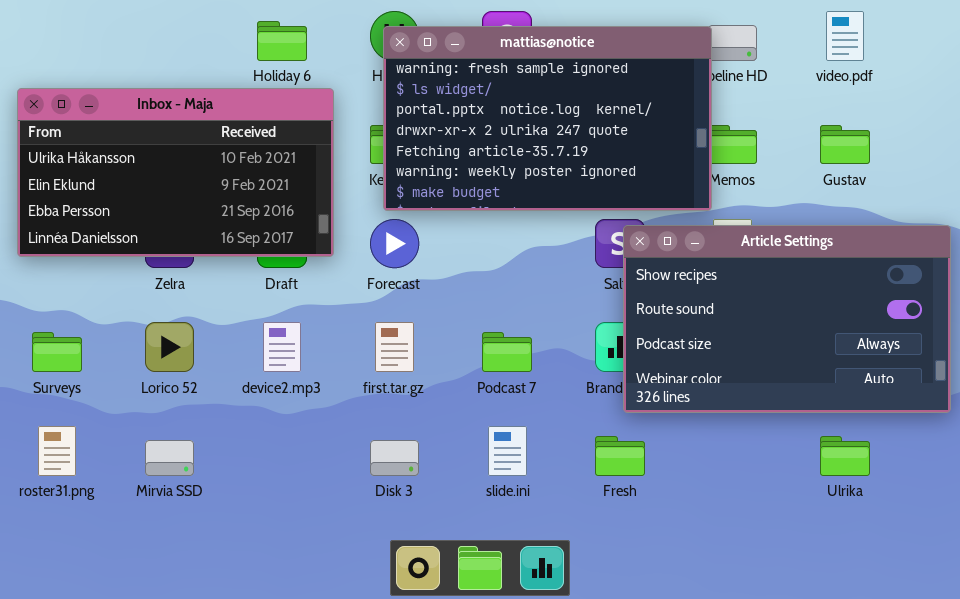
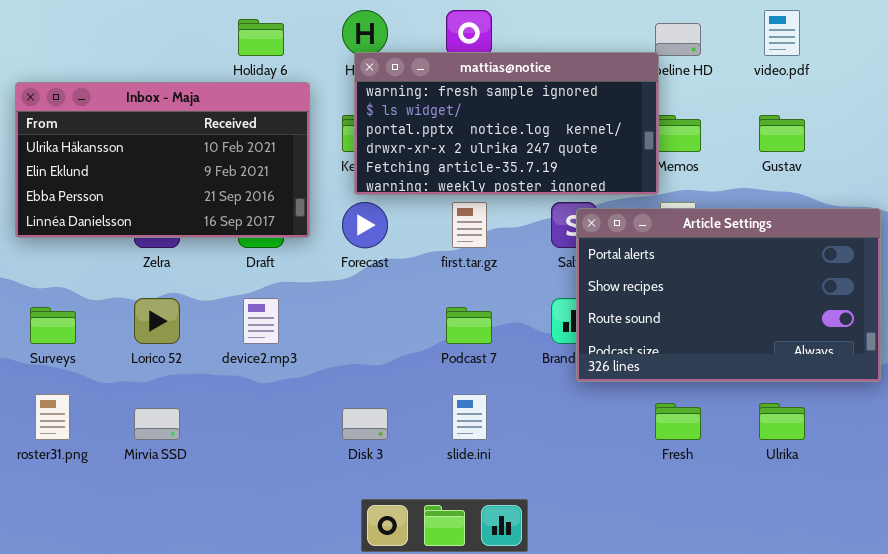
mattias@notice: [383,26,712,211] -> [354,52,659,195], resized
Article Settings: [623,225,951,413] -> [576,208,881,382], scrolled up 1 row
first.tar.gz: [375,322,414,372] -> [452,202,487,248], moved
Fresh: [595,436,645,476] -> [655,403,701,440], moved

